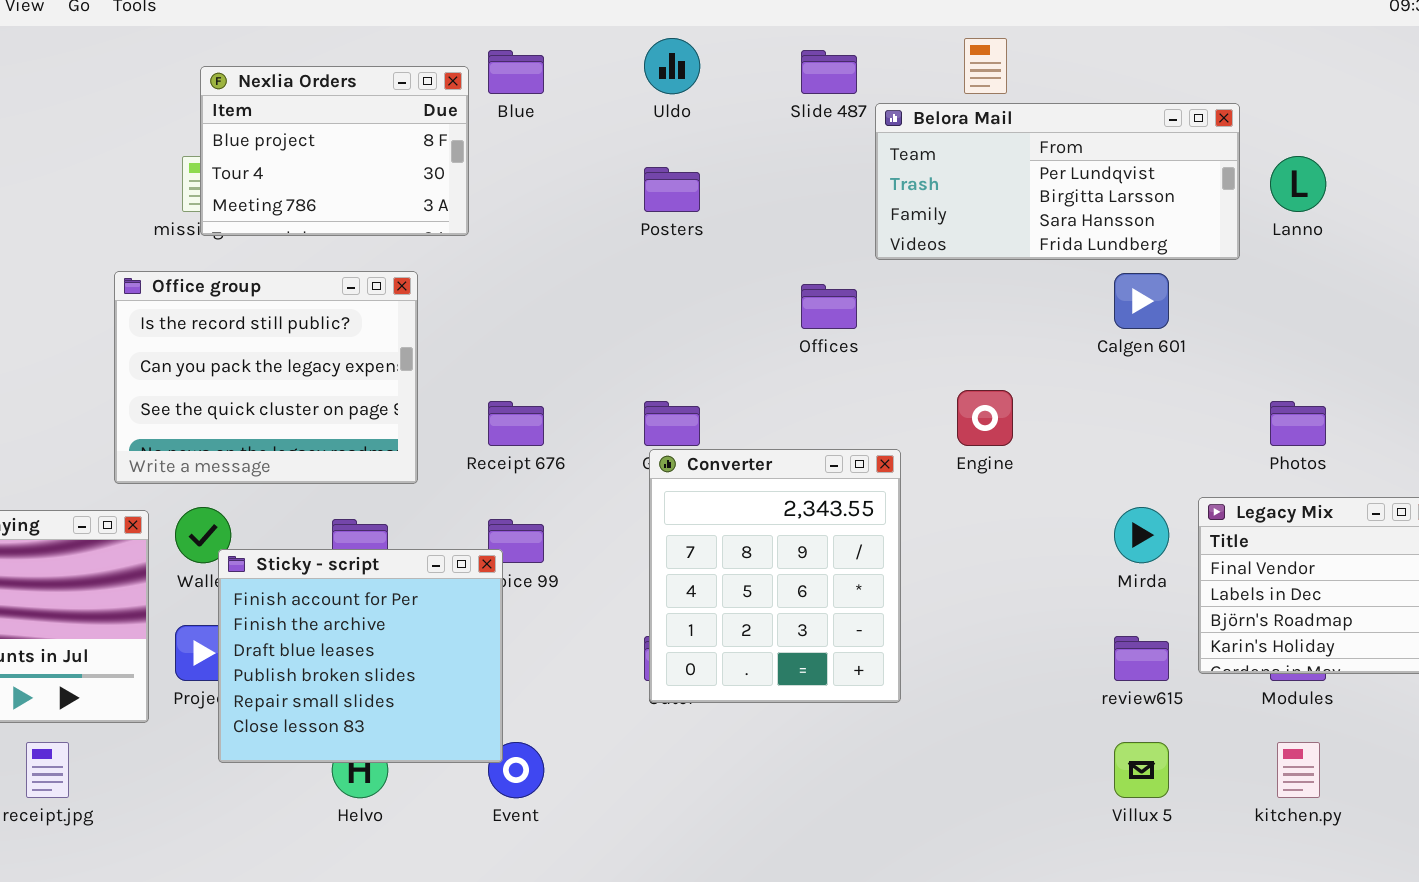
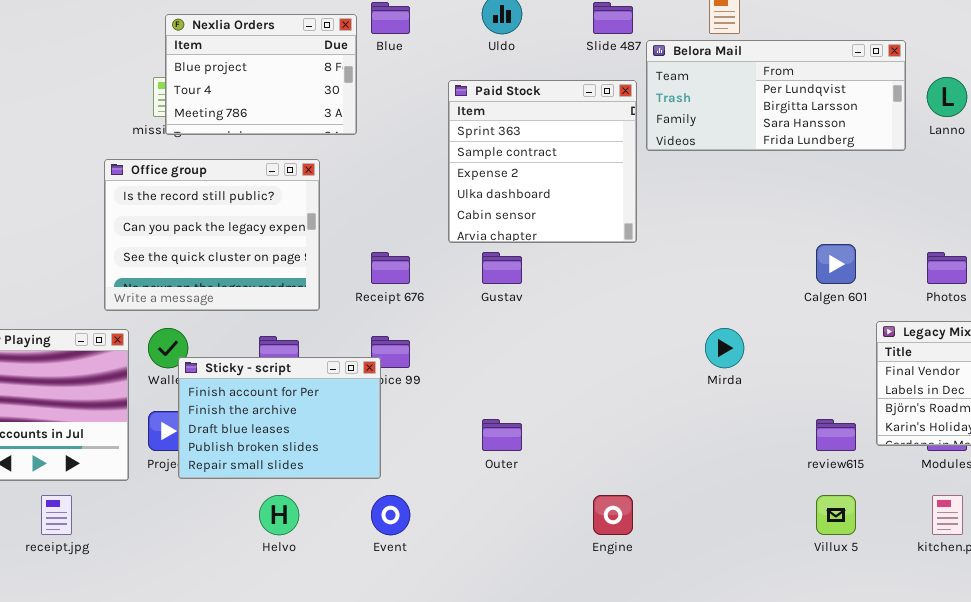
Paid Stock: none -> [448,80,637,243], opened
Calgen 601: [1114,273,1169,329] -> [816,244,856,284], moved
Engine: [957,390,1013,446] -> [593,495,633,535], moved
Converter: [649,449,901,703] -> none, closed
Mirda: [1114,507,1169,563] -> [705,328,744,368], moved
Sticky - script: [218,549,503,763] -> [178,357,381,479], resized

